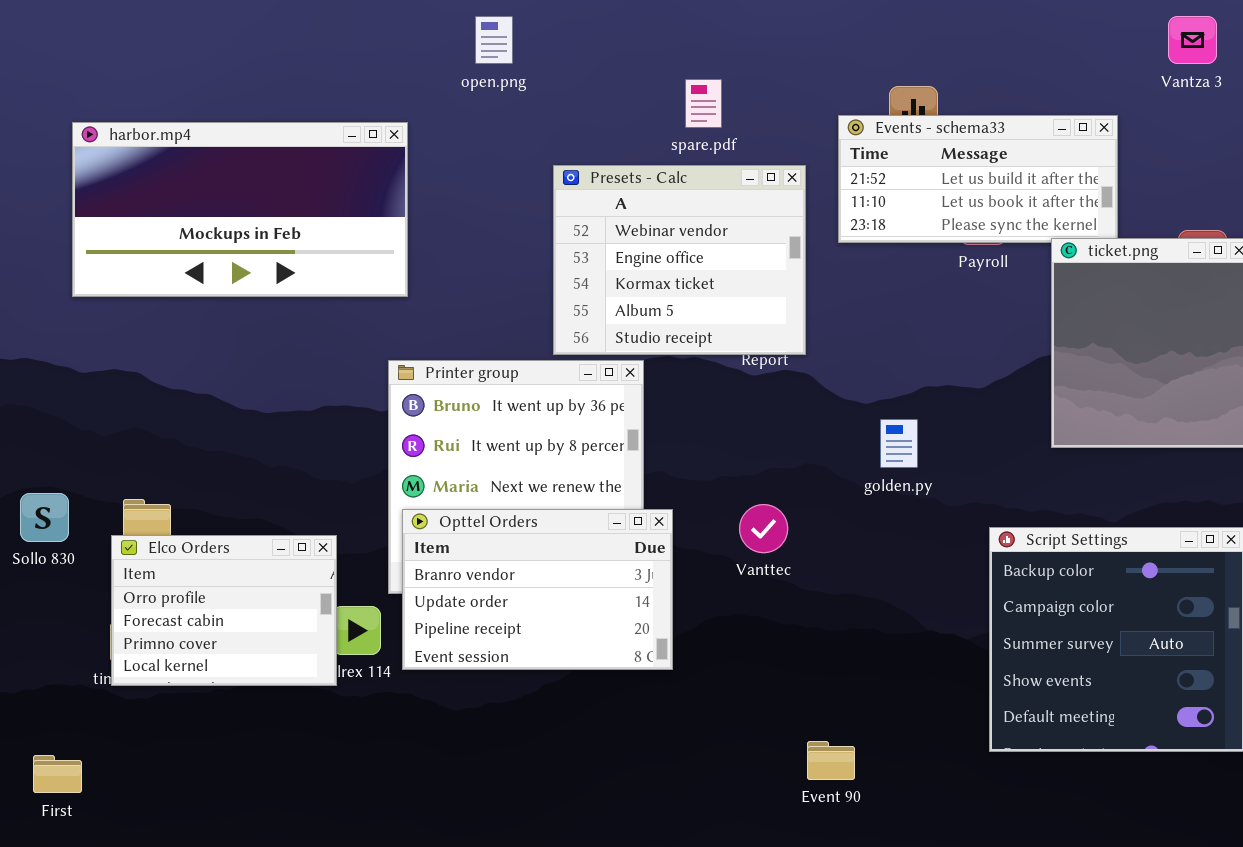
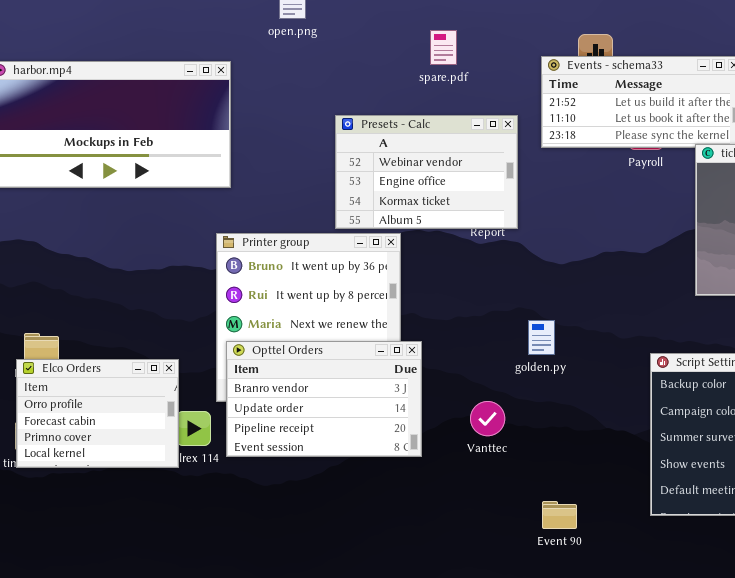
Presets - Calc: [553,165,806,355] -> [335,115,518,229], resized
golden.py: [880,419,918,468] -> [528,320,555,355], moved
Vanttec: [739,504,788,553] -> [470,401,505,436], moved
Event 90: [807,741,855,780] -> [542,501,577,529], moved

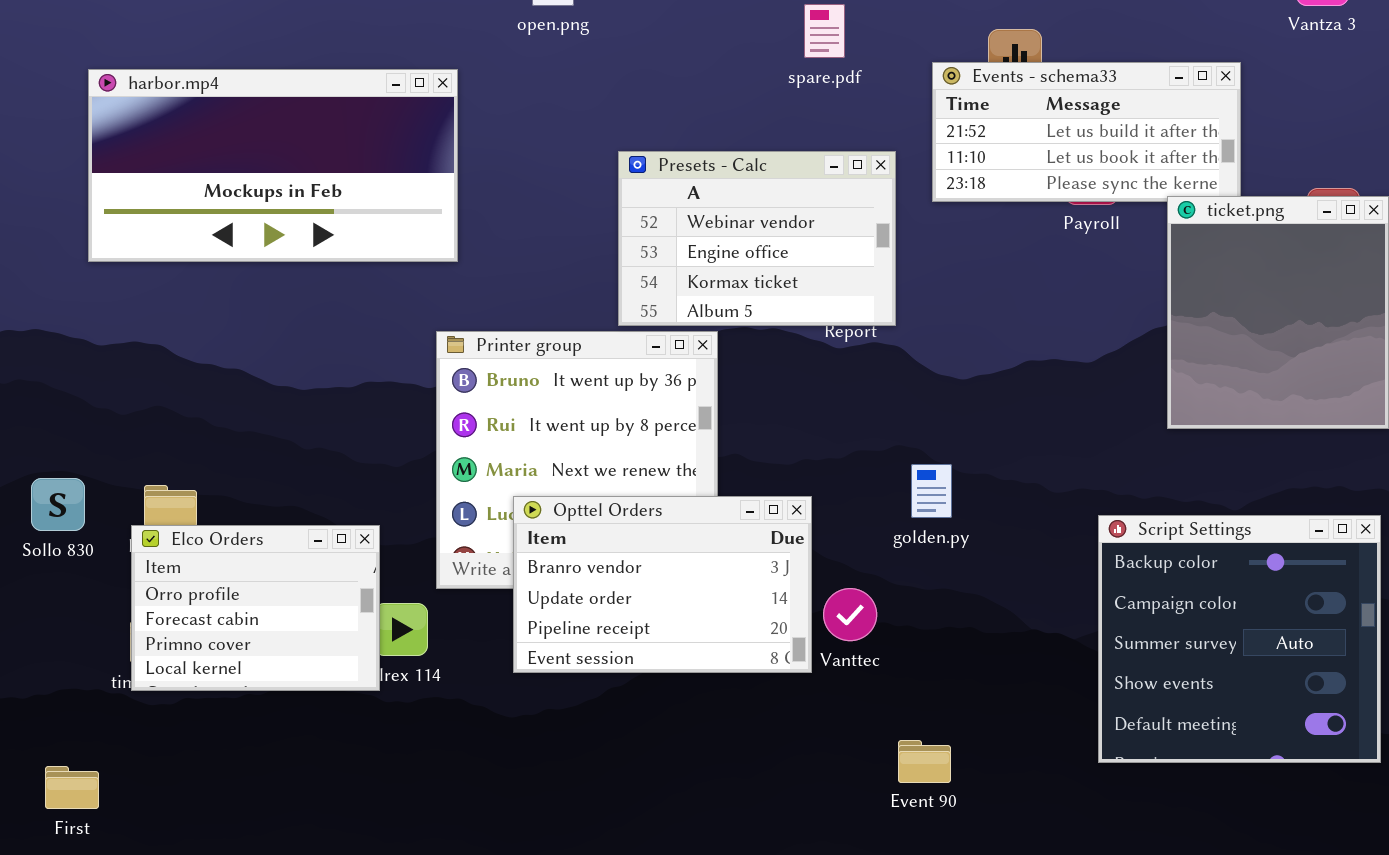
spare.pdf: [430,30,457,65] -> [804,4,845,58], moved
Opttel Orders: [226,341,422,457] -> [513,496,812,673], moved
Event 90: [542,501,577,529] -> [898,740,951,783], moved

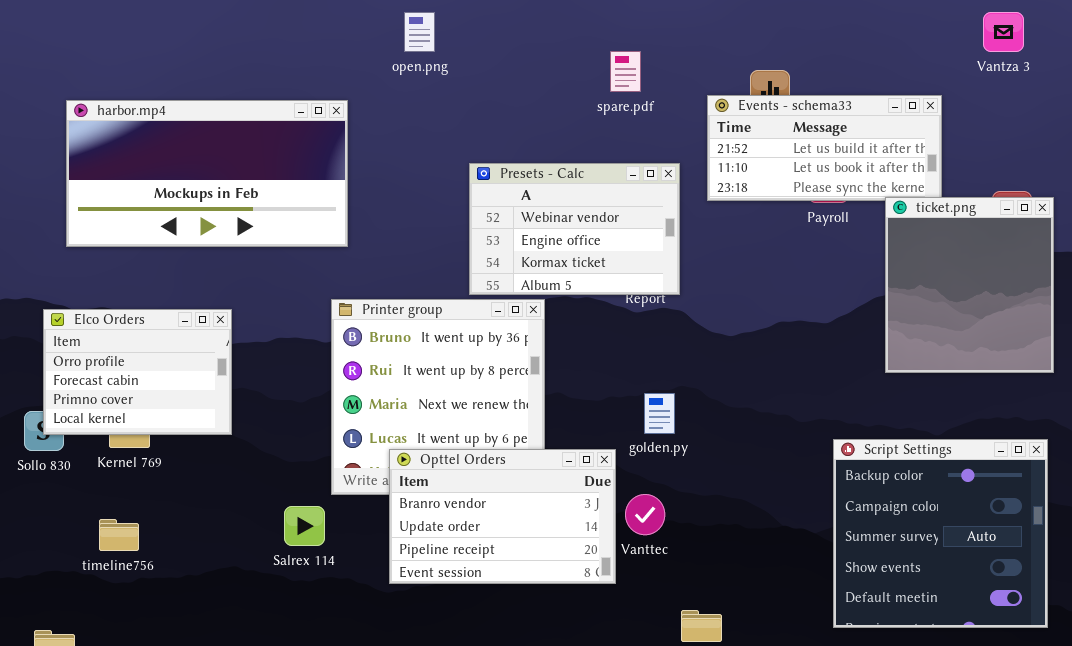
golden.py: [911,464,952,518] -> [644,393,675,434], moved
Opttel Orders: [513,496,812,673] -> [389,449,616,584], moved
Elco Orders: [131,525,380,691] -> [43,309,232,435], moved

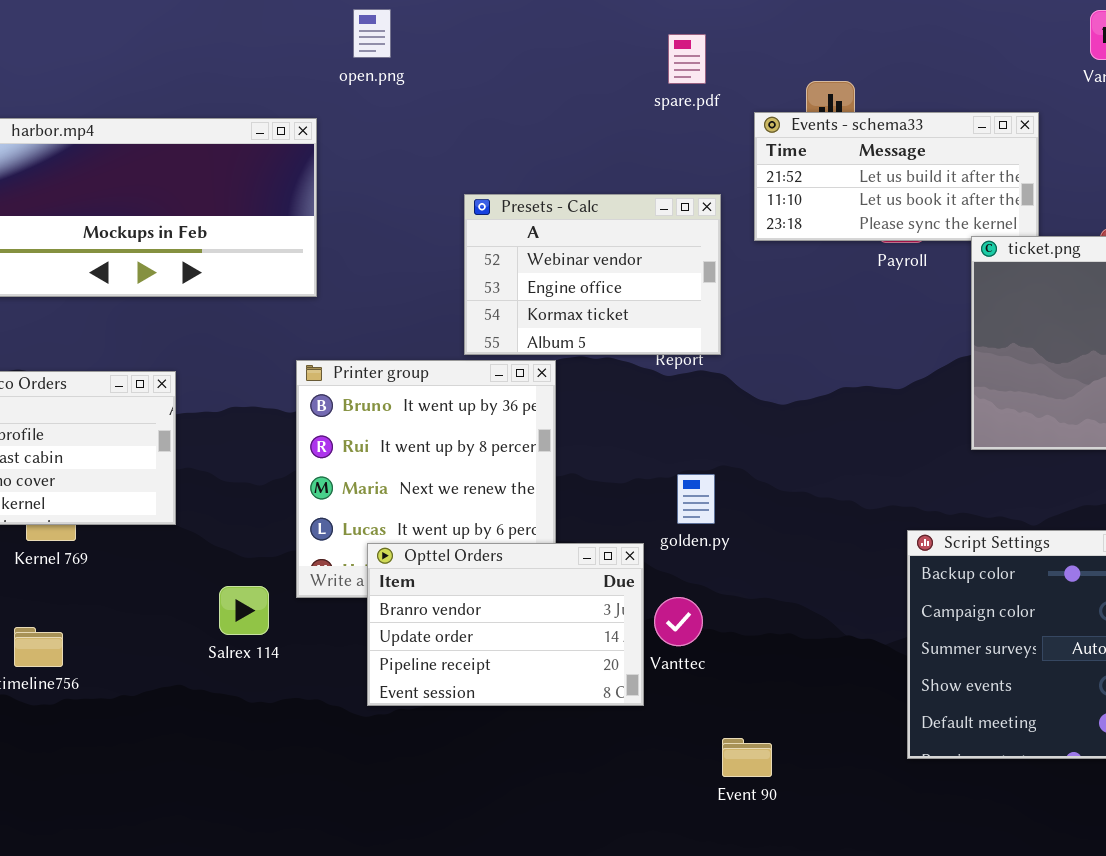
open.png: [404,12,435,52] -> [353,9,391,58], moved
spare.pdf: [610,51,641,92] -> [668,34,706,84], moved
Salrex 114: [284,506,325,546] -> [219,586,269,635], moved

